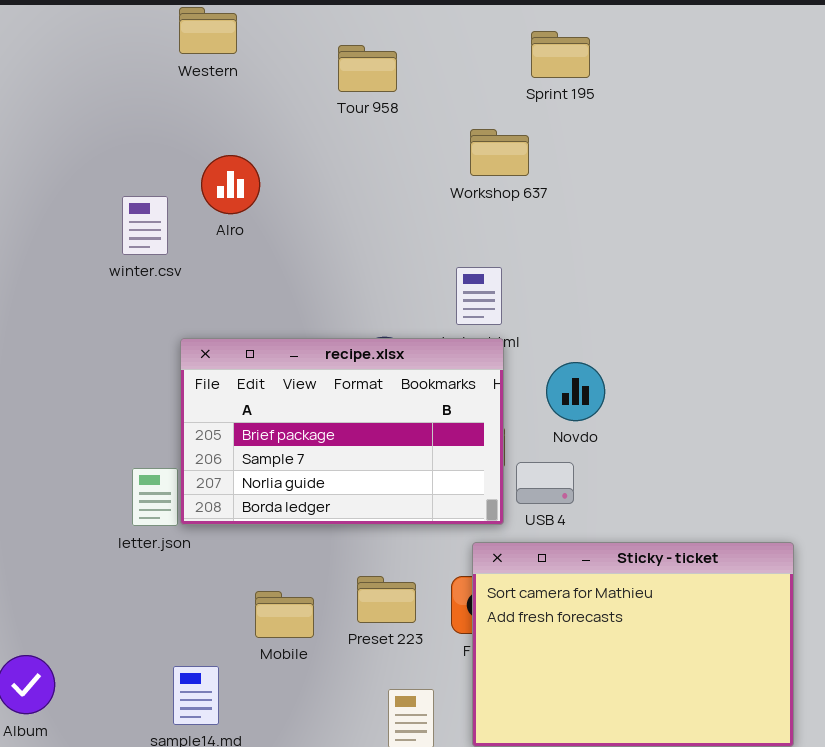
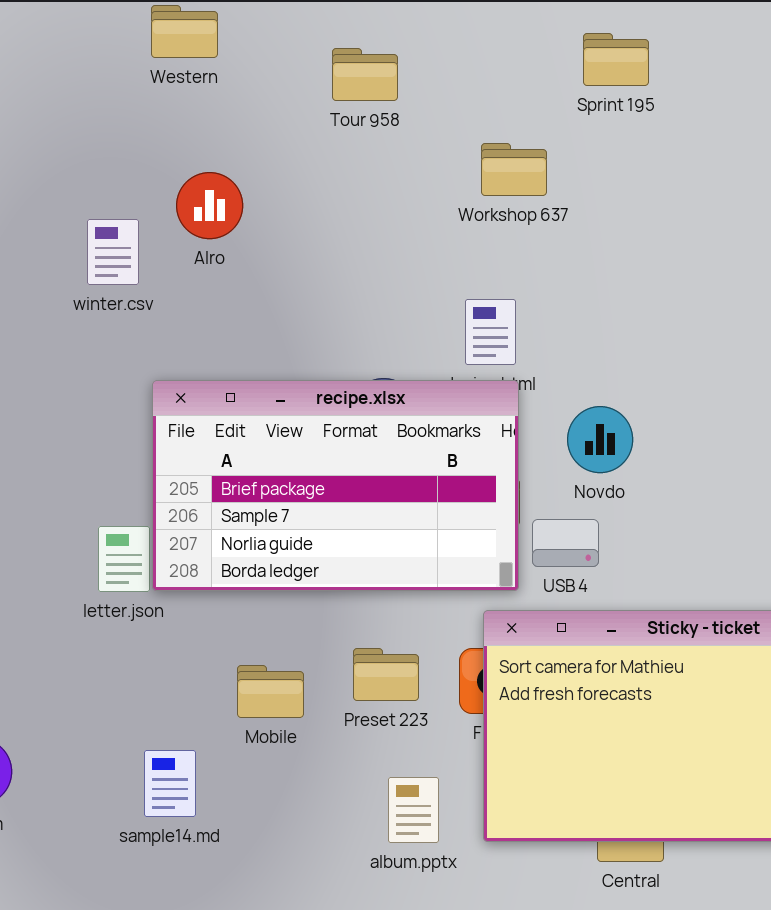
Sprint 195: [531,31,590,78] -> [583,33,649,86], moved

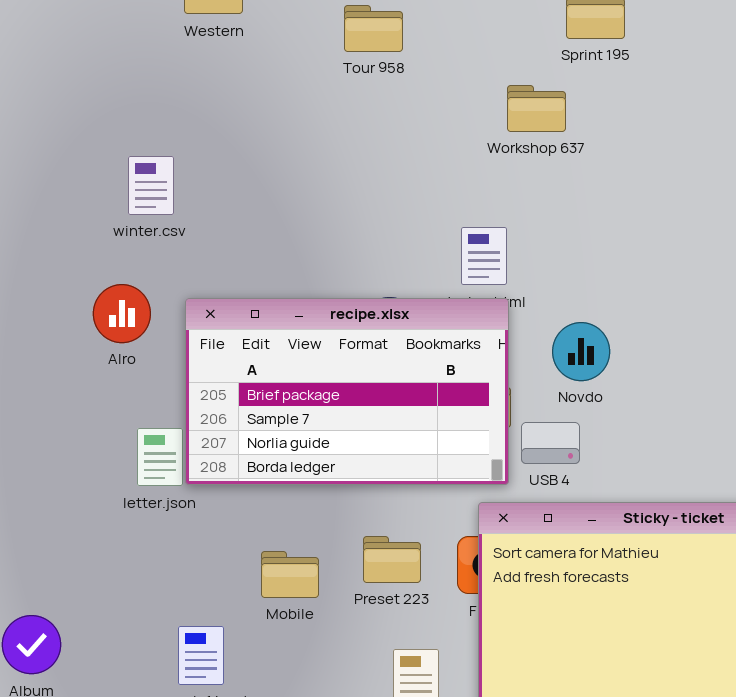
Workshop 637: [481,143,547,196] -> [507,85,566,132], moved
Alro: [176,172,243,239] -> [93,284,151,343], moved

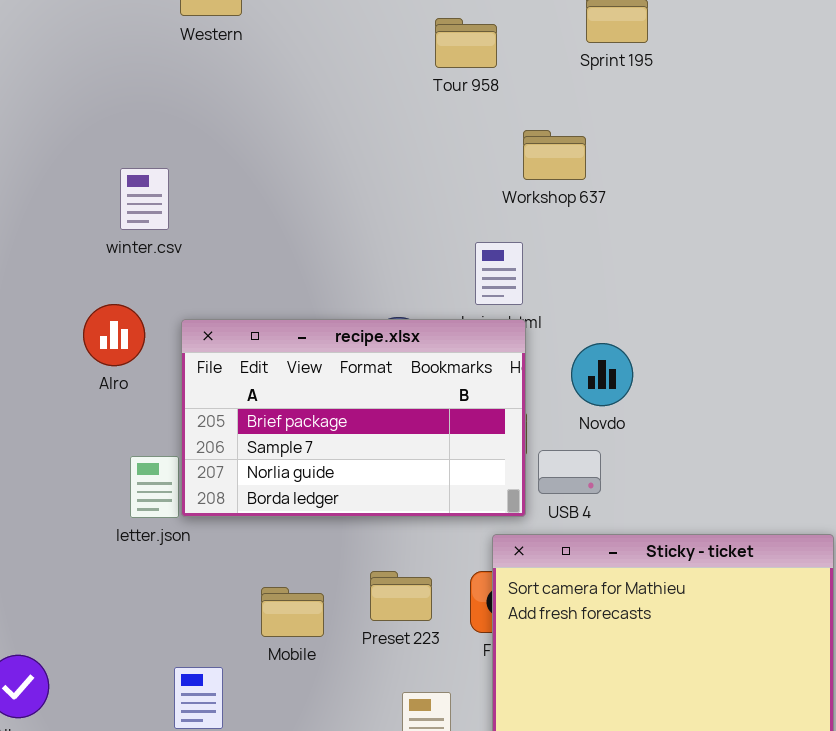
Tour 958: [344,5,403,52] -> [435,18,497,68], moved
Workshop 637: [507,85,566,132] -> [523,130,586,180], moved

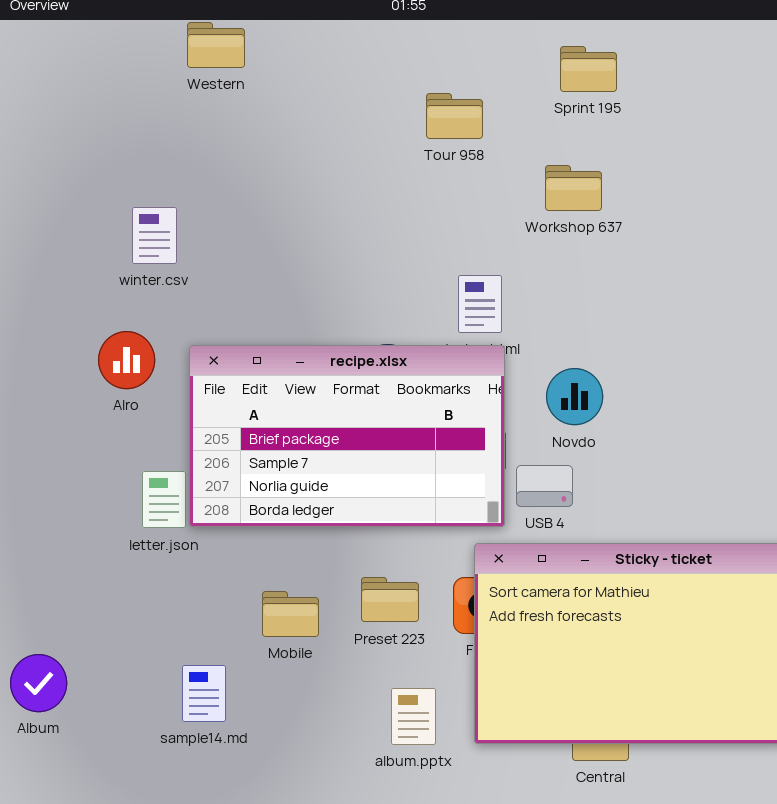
Tour 958: [435,18,497,68] -> [426,93,483,139], moved
Workshop 637: [523,130,586,180] -> [545,165,602,211], moved

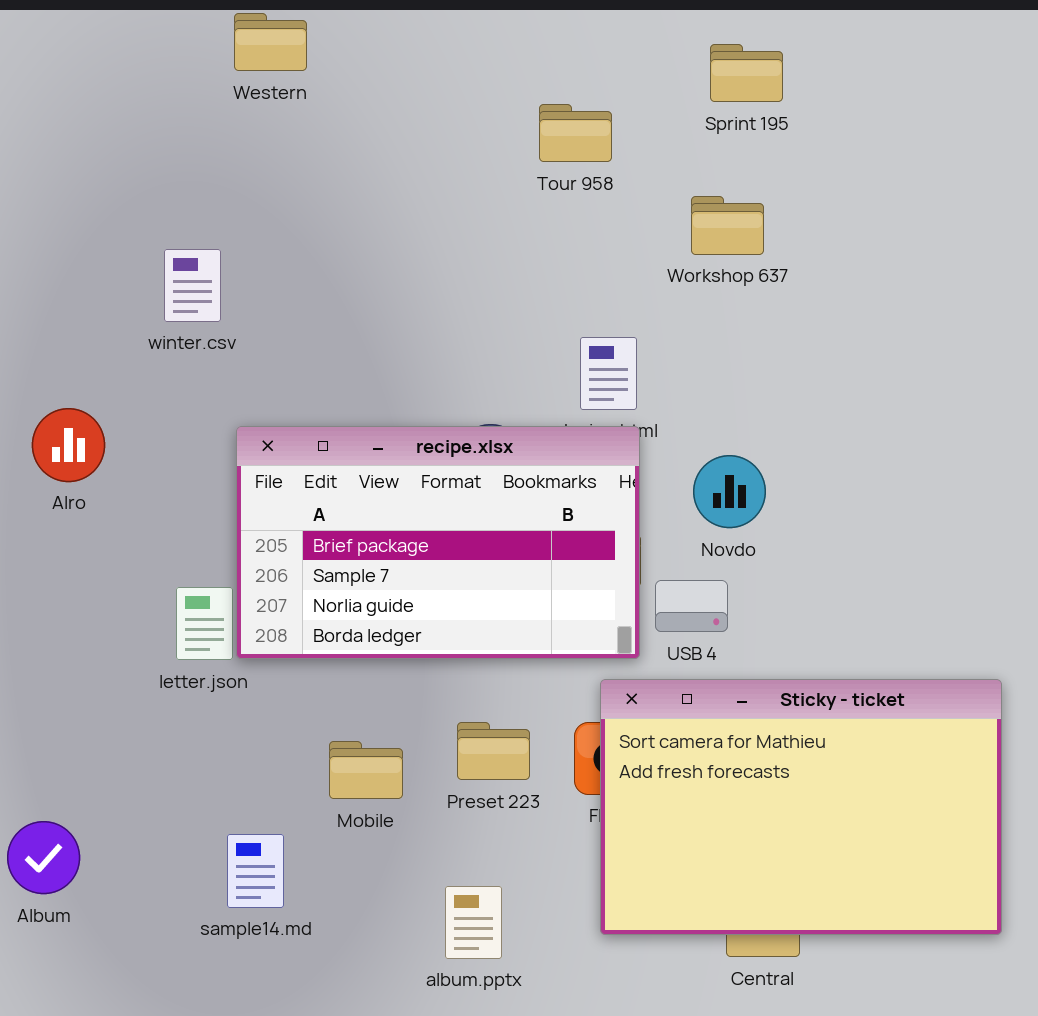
Alro: [98,331,155,389] -> [32,408,105,482], moved
album.pptx: [391,688,436,745] -> [445,886,502,959], moved

